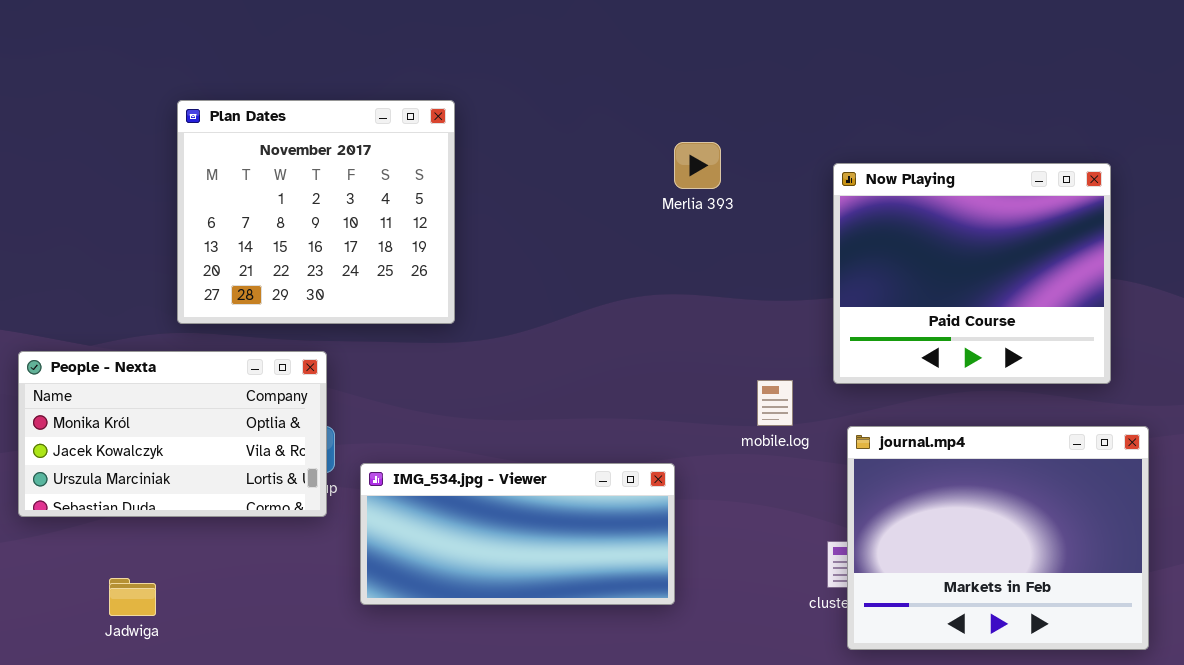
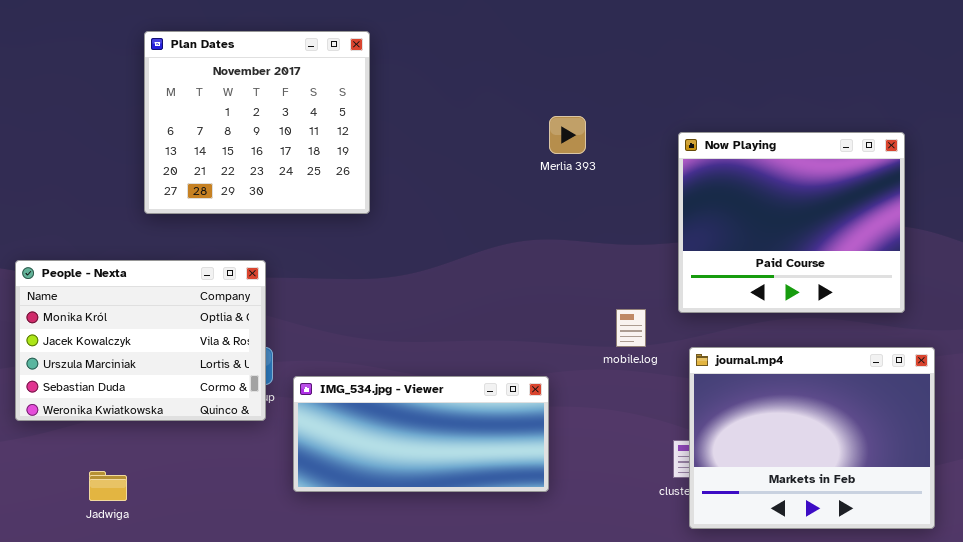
Plan Dates: [177,100,455,324] -> [144,31,370,214], moved
People - Nexta: [18,351,327,517] -> [15,260,266,421], resized

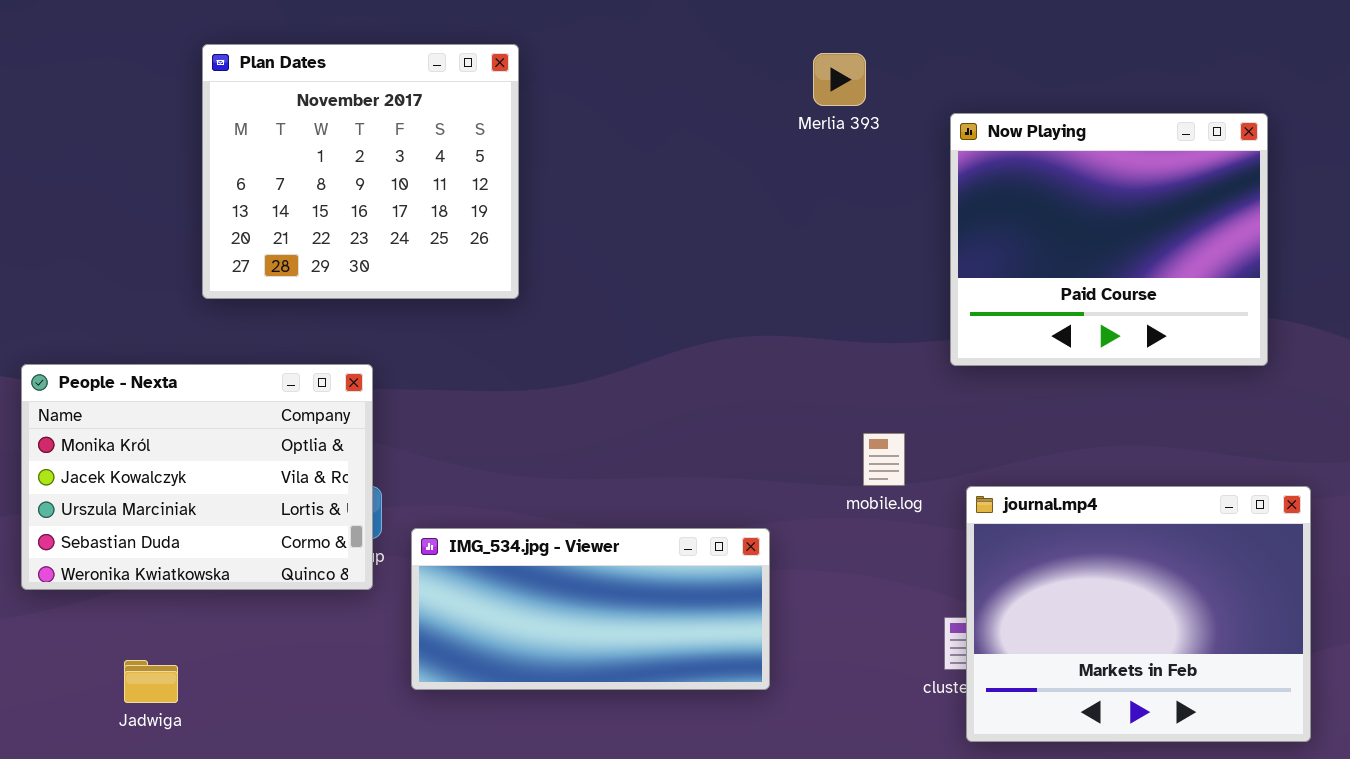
Merlia 393: [549,116,586,154] -> [813,53,866,106], moved
Now Playing: [678,132,905,313] -> [950,113,1268,366], moved

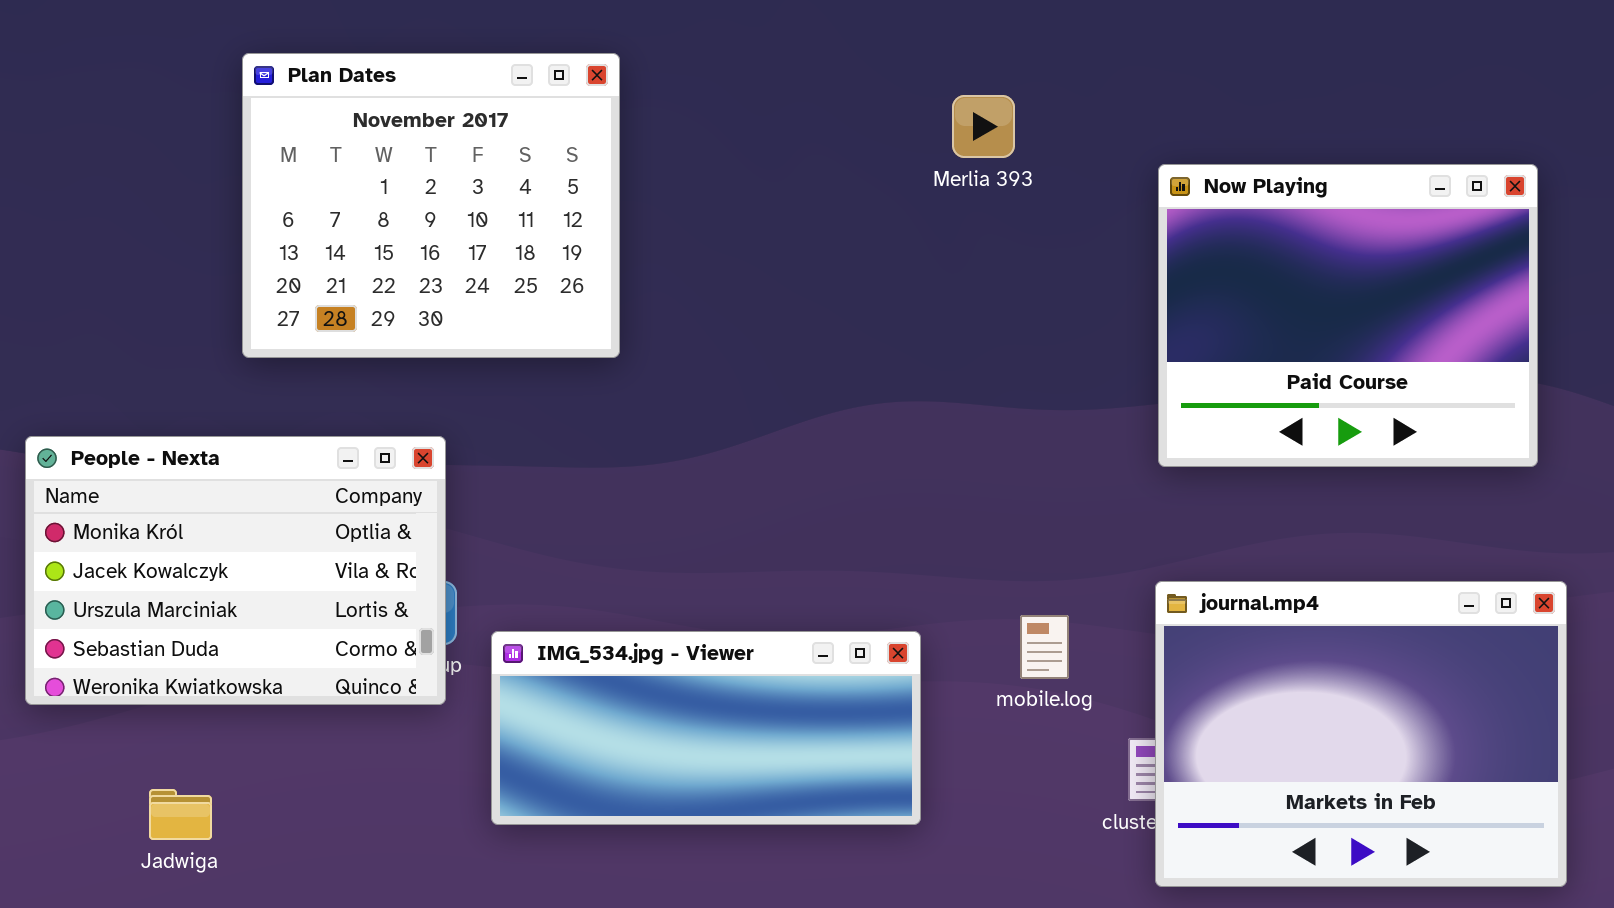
Merlia 393: [813,53,866,106] -> [952,95,1015,158], moved
Now Playing: [950,113,1268,366] -> [1158,164,1538,467], moved
mobile.log: [863,433,905,486] -> [1020,615,1069,679], moved

